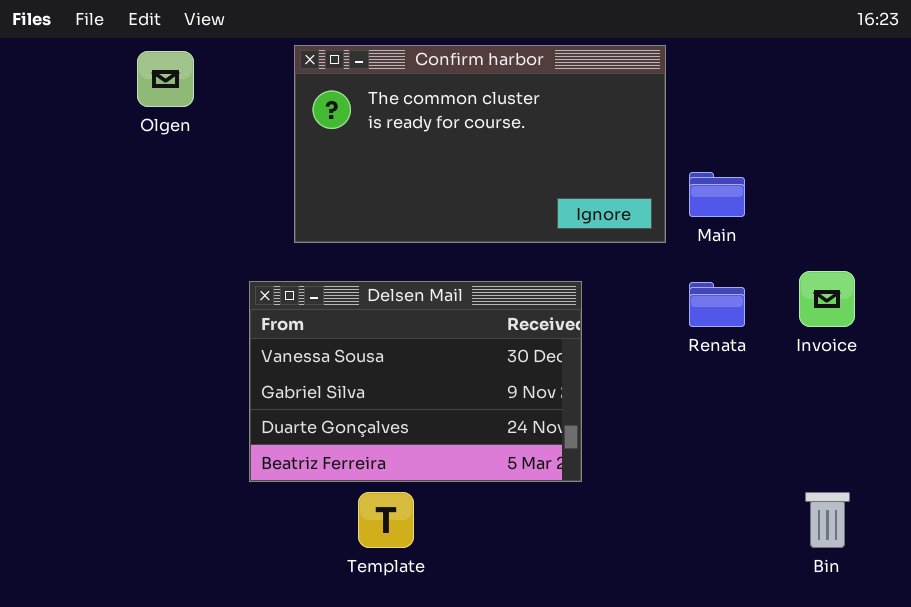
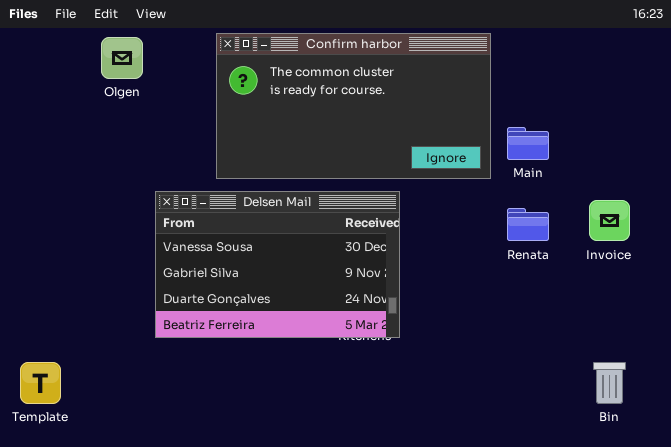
Delsen Mail: [249,281,582,482] -> [155,191,400,338], moved
Template: [358,492,414,548] -> [20,362,61,404], moved

